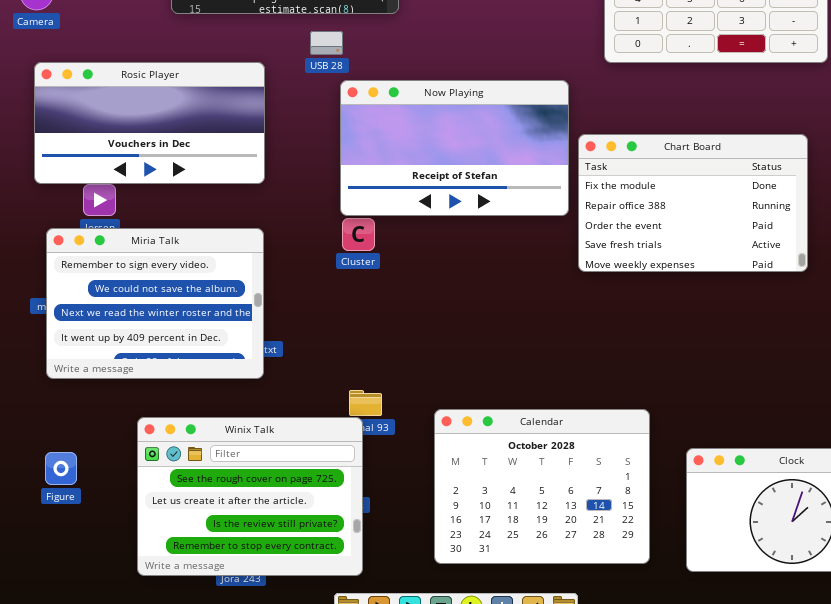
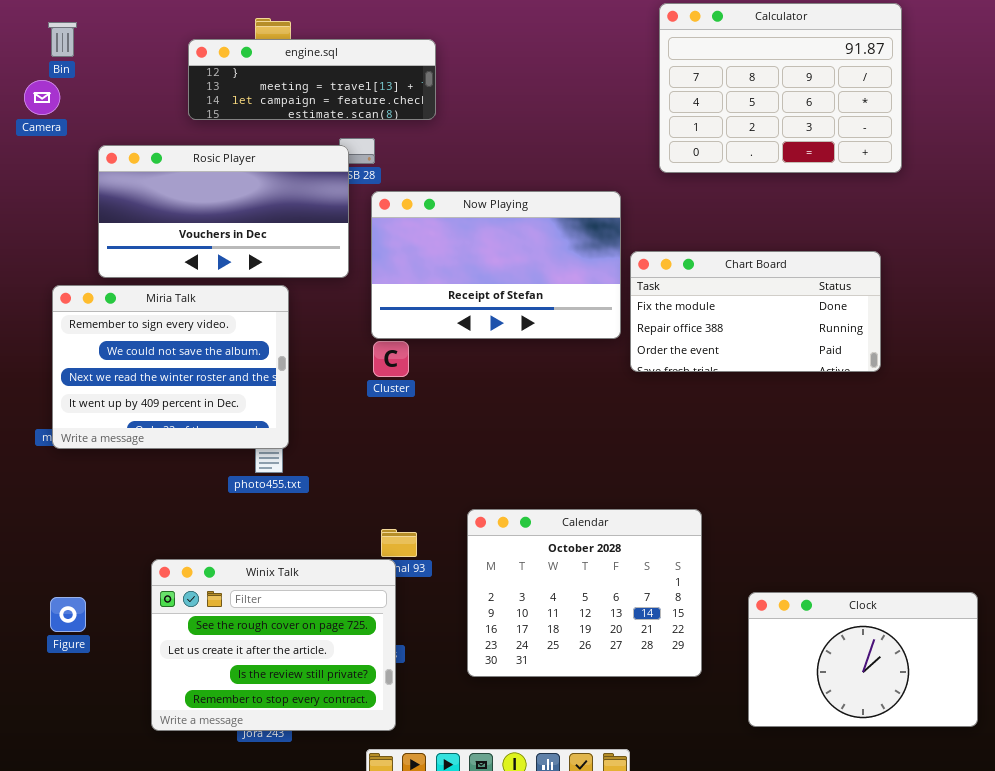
Rosic Player: [34,62,265,184] -> [98,145,349,278], moved
Chart Board: [578,134,808,272] -> [630,251,881,372], resized
Miria Talk: [46,228,264,379] -> [52,285,289,449], moved
Calendar: [434,409,650,564] -> [467,509,702,677], moved

